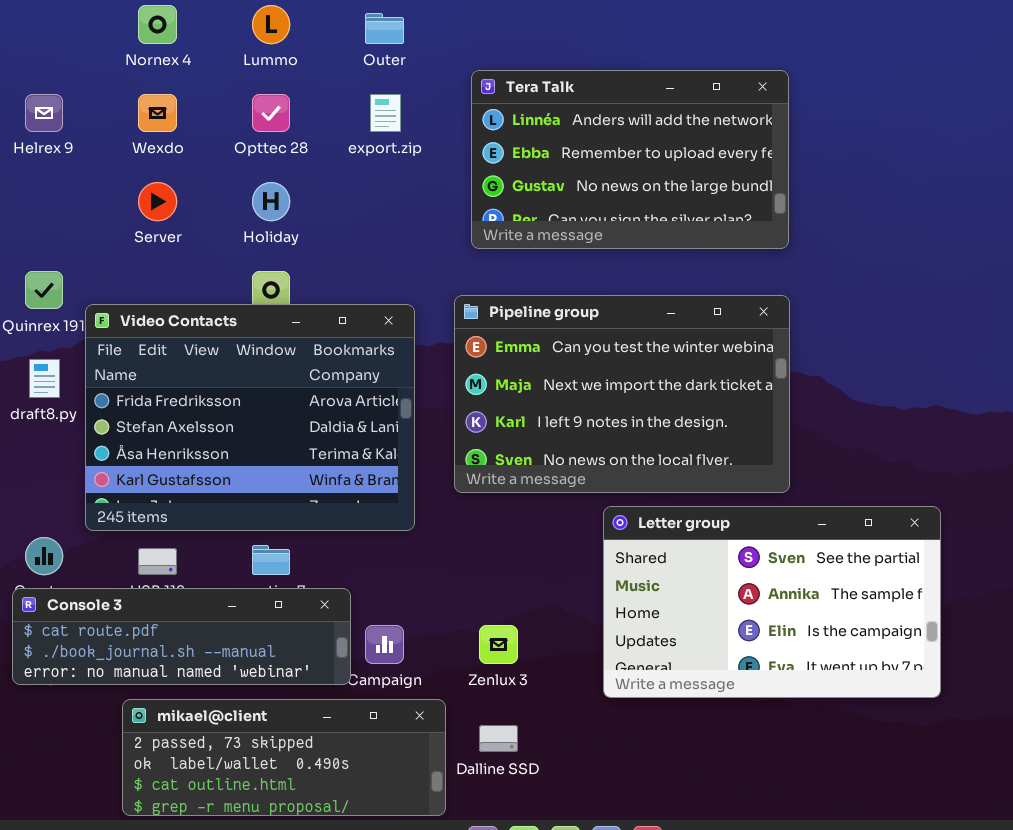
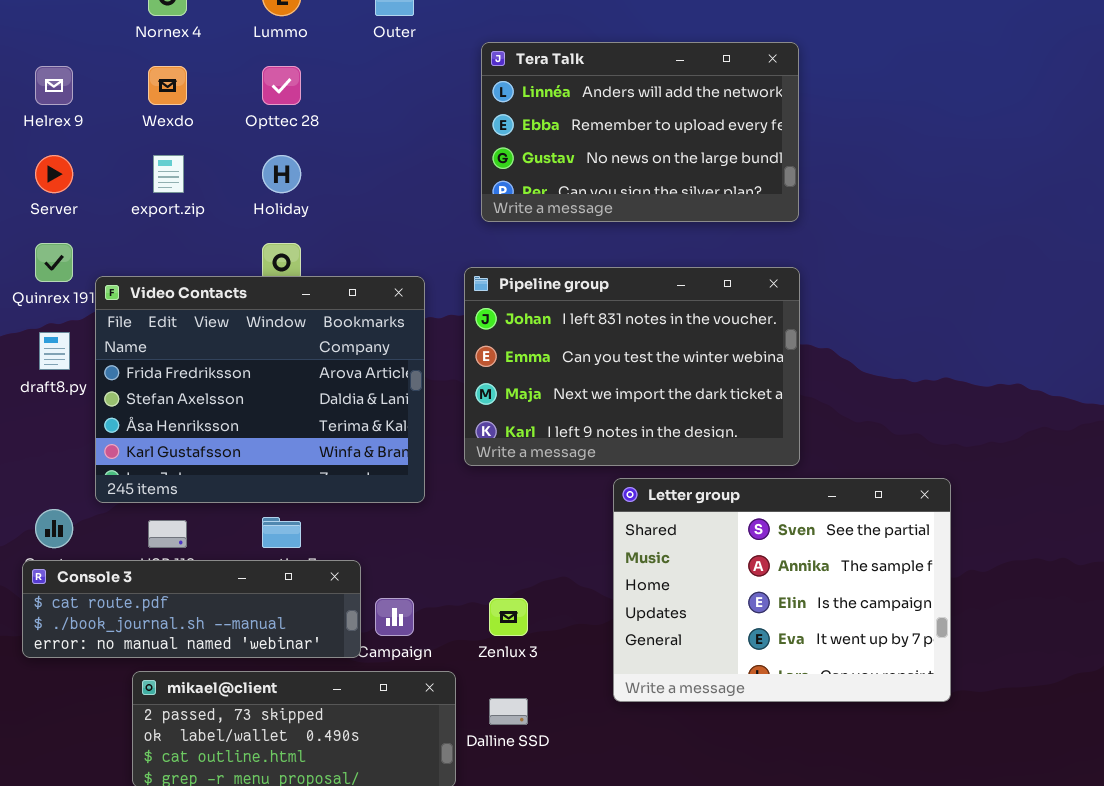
export.zip: [370,94,401,132] -> [153,155,184,193], moved
Server: [138,182,177,221] -> [35,155,73,193], moved
Pipeline group: [454,295,790,493] -> [464,267,800,466], scrolled up 1 row
Letter group: [603,506,941,698] -> [613,478,951,702], resized

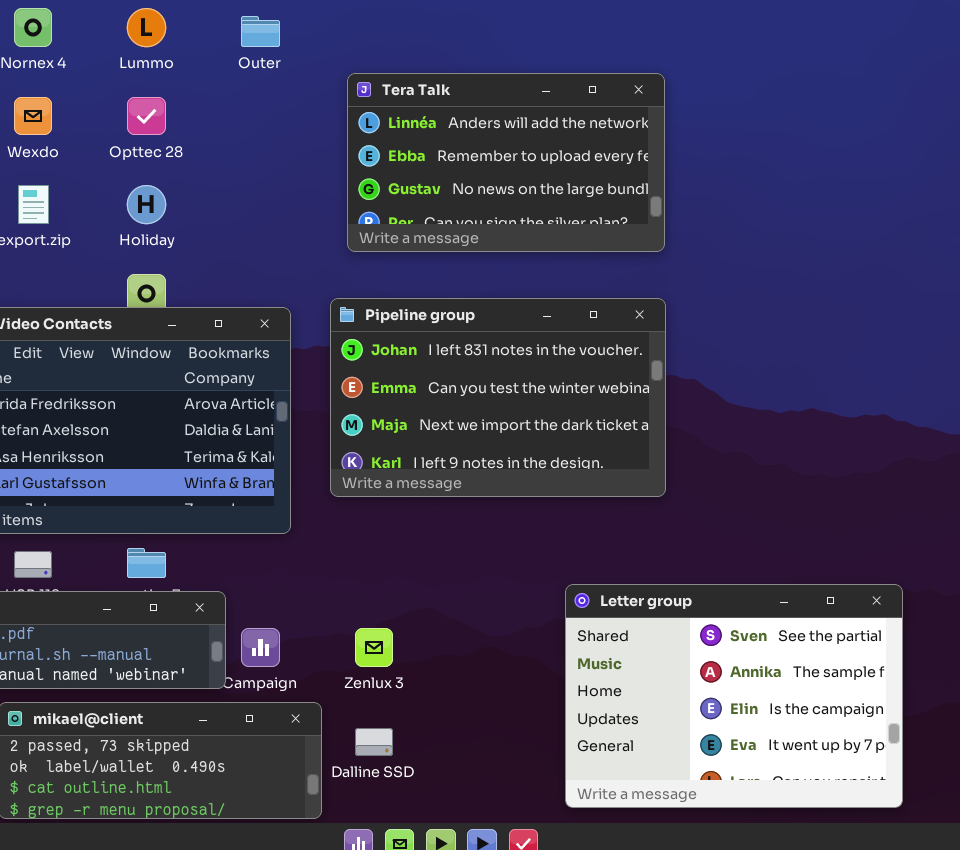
Letter group: [613,478,951,702] -> [565,584,903,808], moved

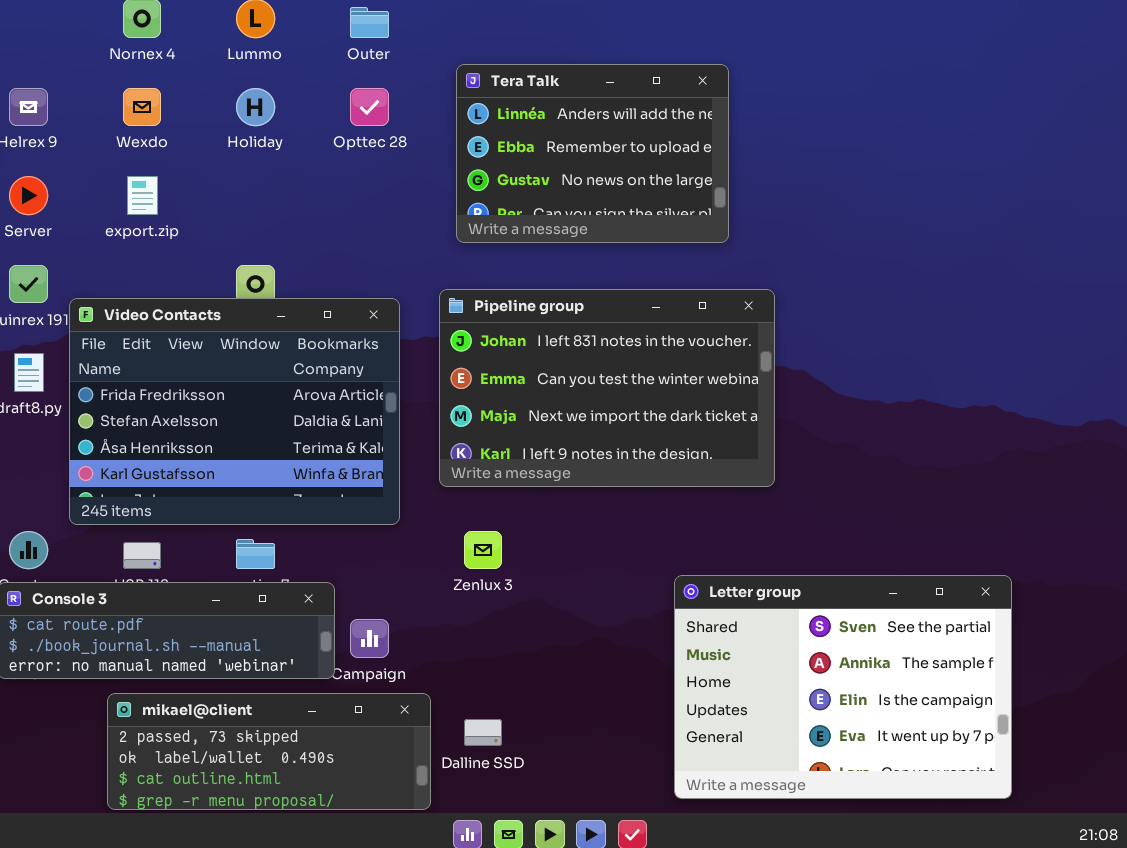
Tera Talk: [347,73,665,252] -> [456,64,729,243], resized
Opttec 28: [127,97,166,135] -> [350,88,389,126], moved
Holiday: [127,185,166,224] -> [236,88,275,126], moved
Zenlux 3: [355,628,393,667] -> [464,531,502,569], moved

